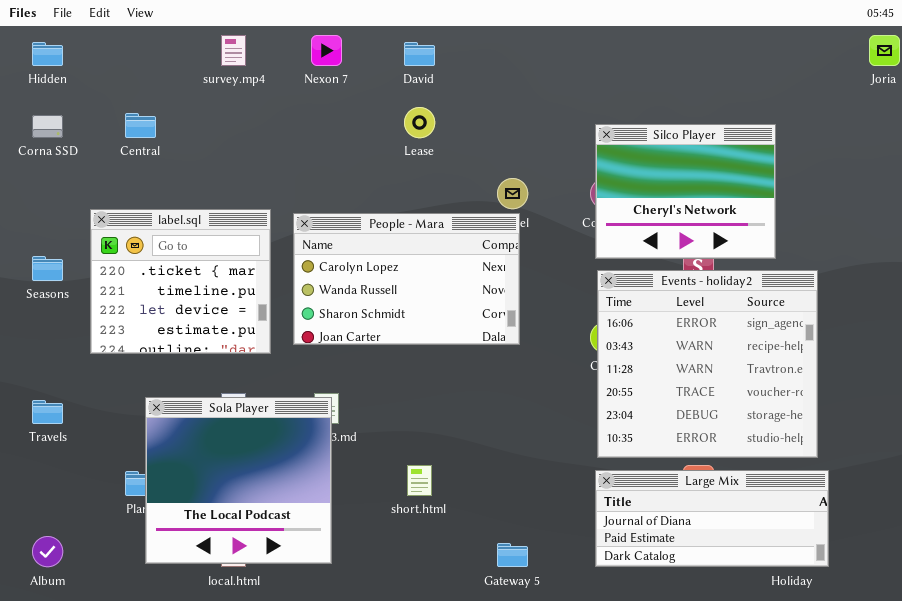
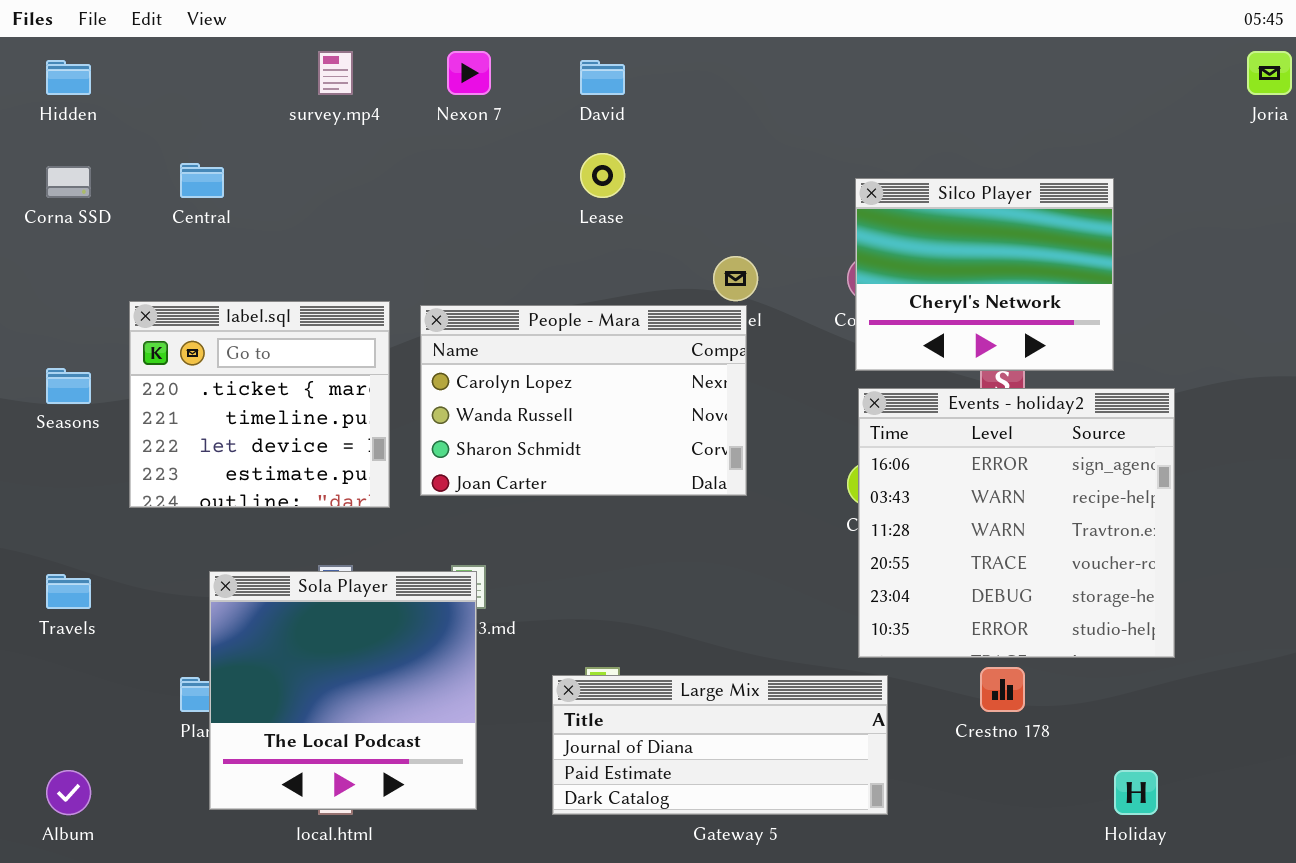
Large Mix: [595,470,829,567] -> [552,675,888,815], moved

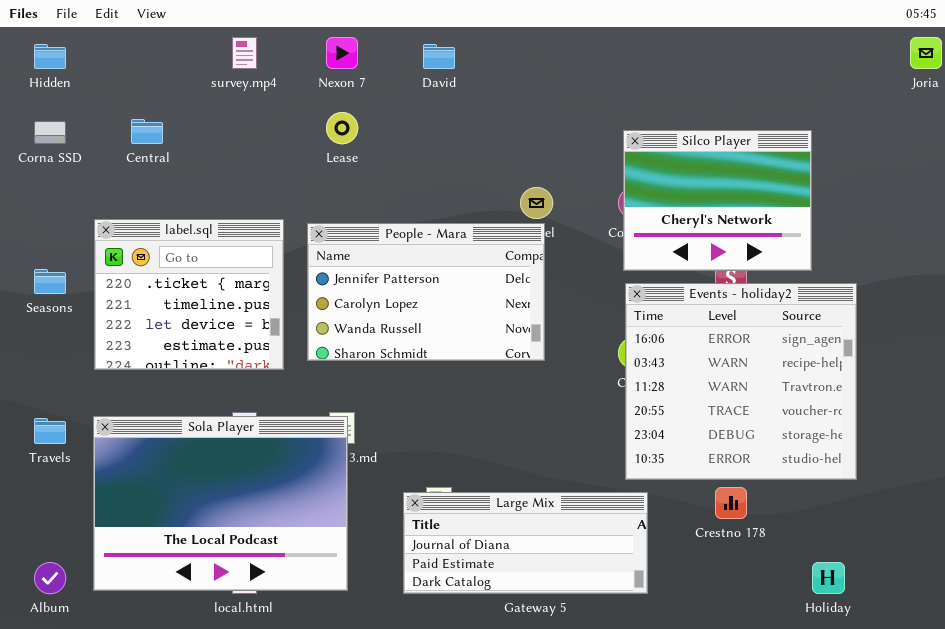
Lease: [580,153,625,198] -> [326,112,358,144], moved
People - Mara: [420,305,747,496] -> [307,223,545,361], scrolled up 1 row
Sola Player: [209,571,477,810] -> [93,416,348,591], resized

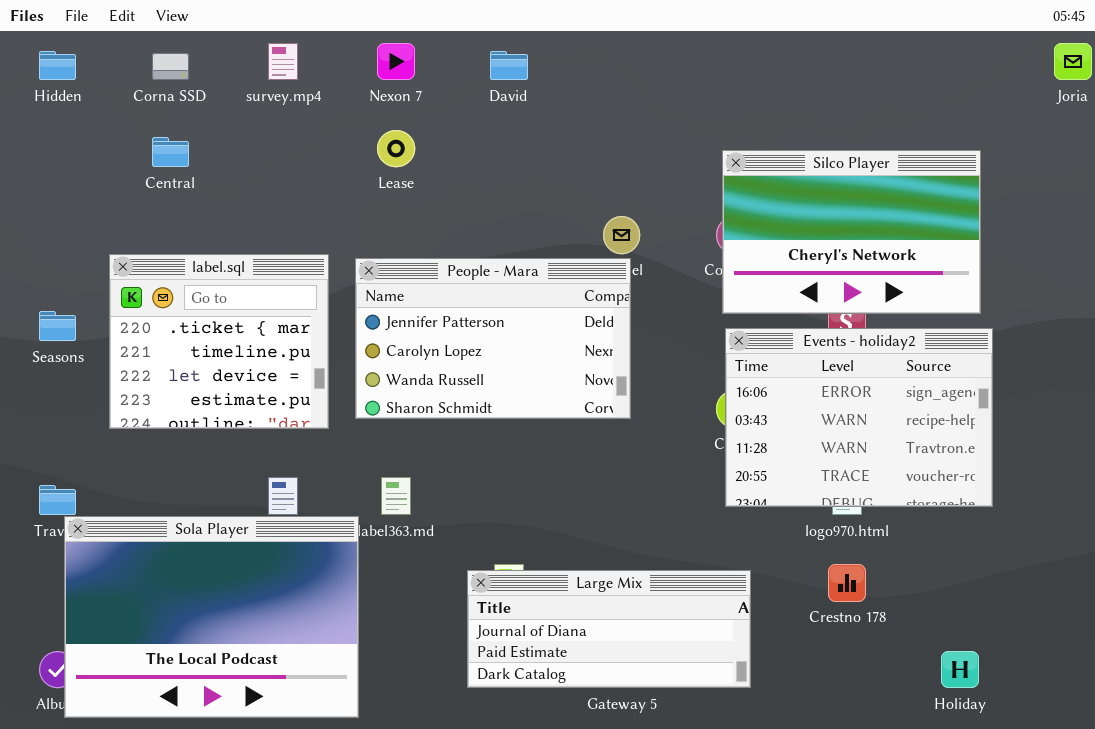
Corna SSD: [34,121,66,144] -> [152,53,189,80], moved
Silco Player: [623,130,812,271] -> [722,150,981,314], resized
Events - holiday2: [625,283,857,480] -> [725,328,993,507], resized
Sola Player: [93,416,348,591] -> [64,516,359,718], moved

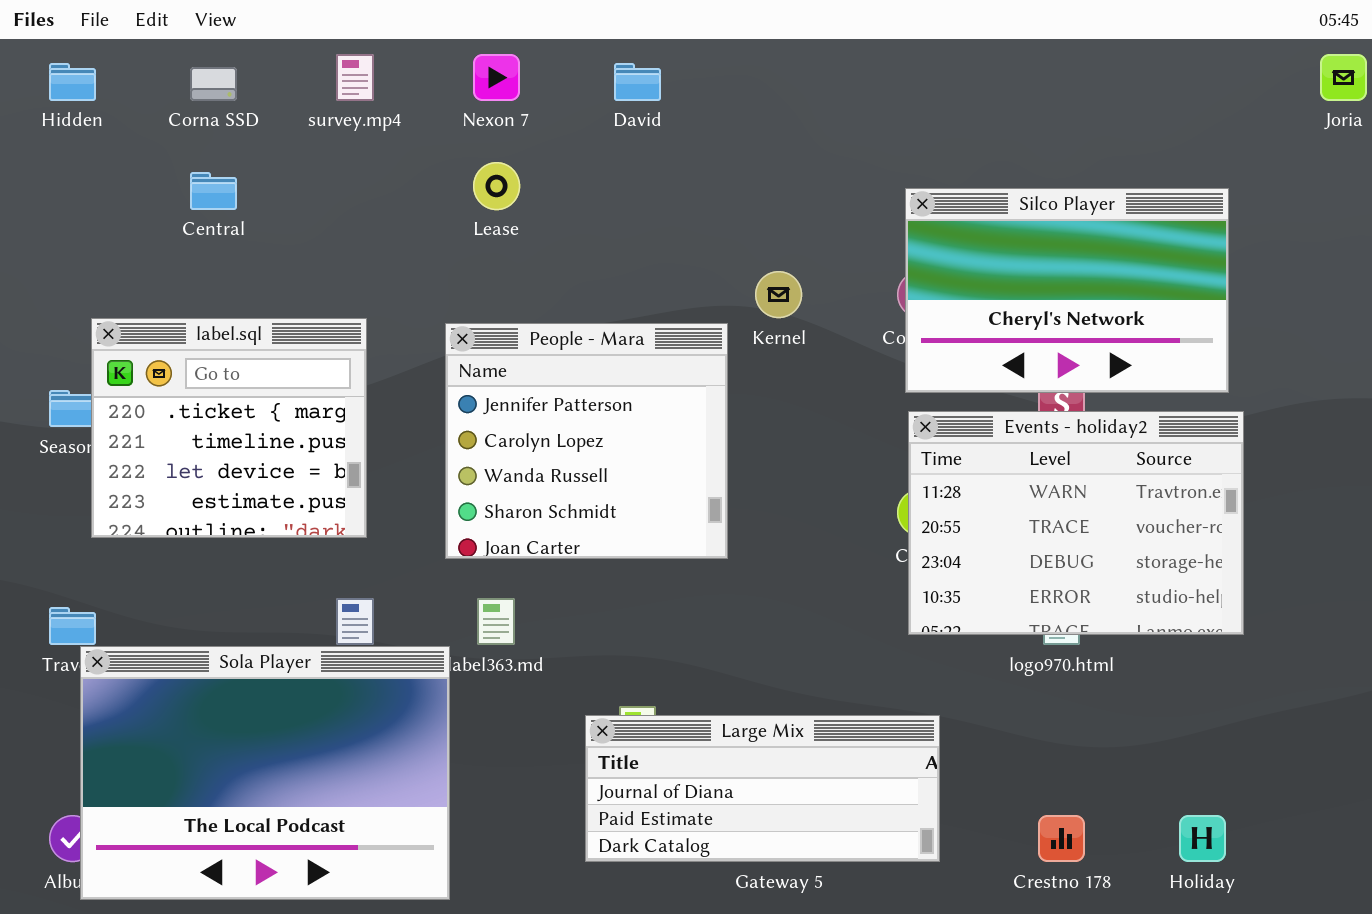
label.sql: [109,254,329,429] -> [91,318,367,538], moved
People - Mara: [355,258,631,419] -> [445,323,728,559], resized
Events - holiday2: [725,328,993,507] -> [908,411,1244,635], scrolled down 2 rows
Crestno 178: [828,564,866,602] -> [1038,815,1085,862], moved

